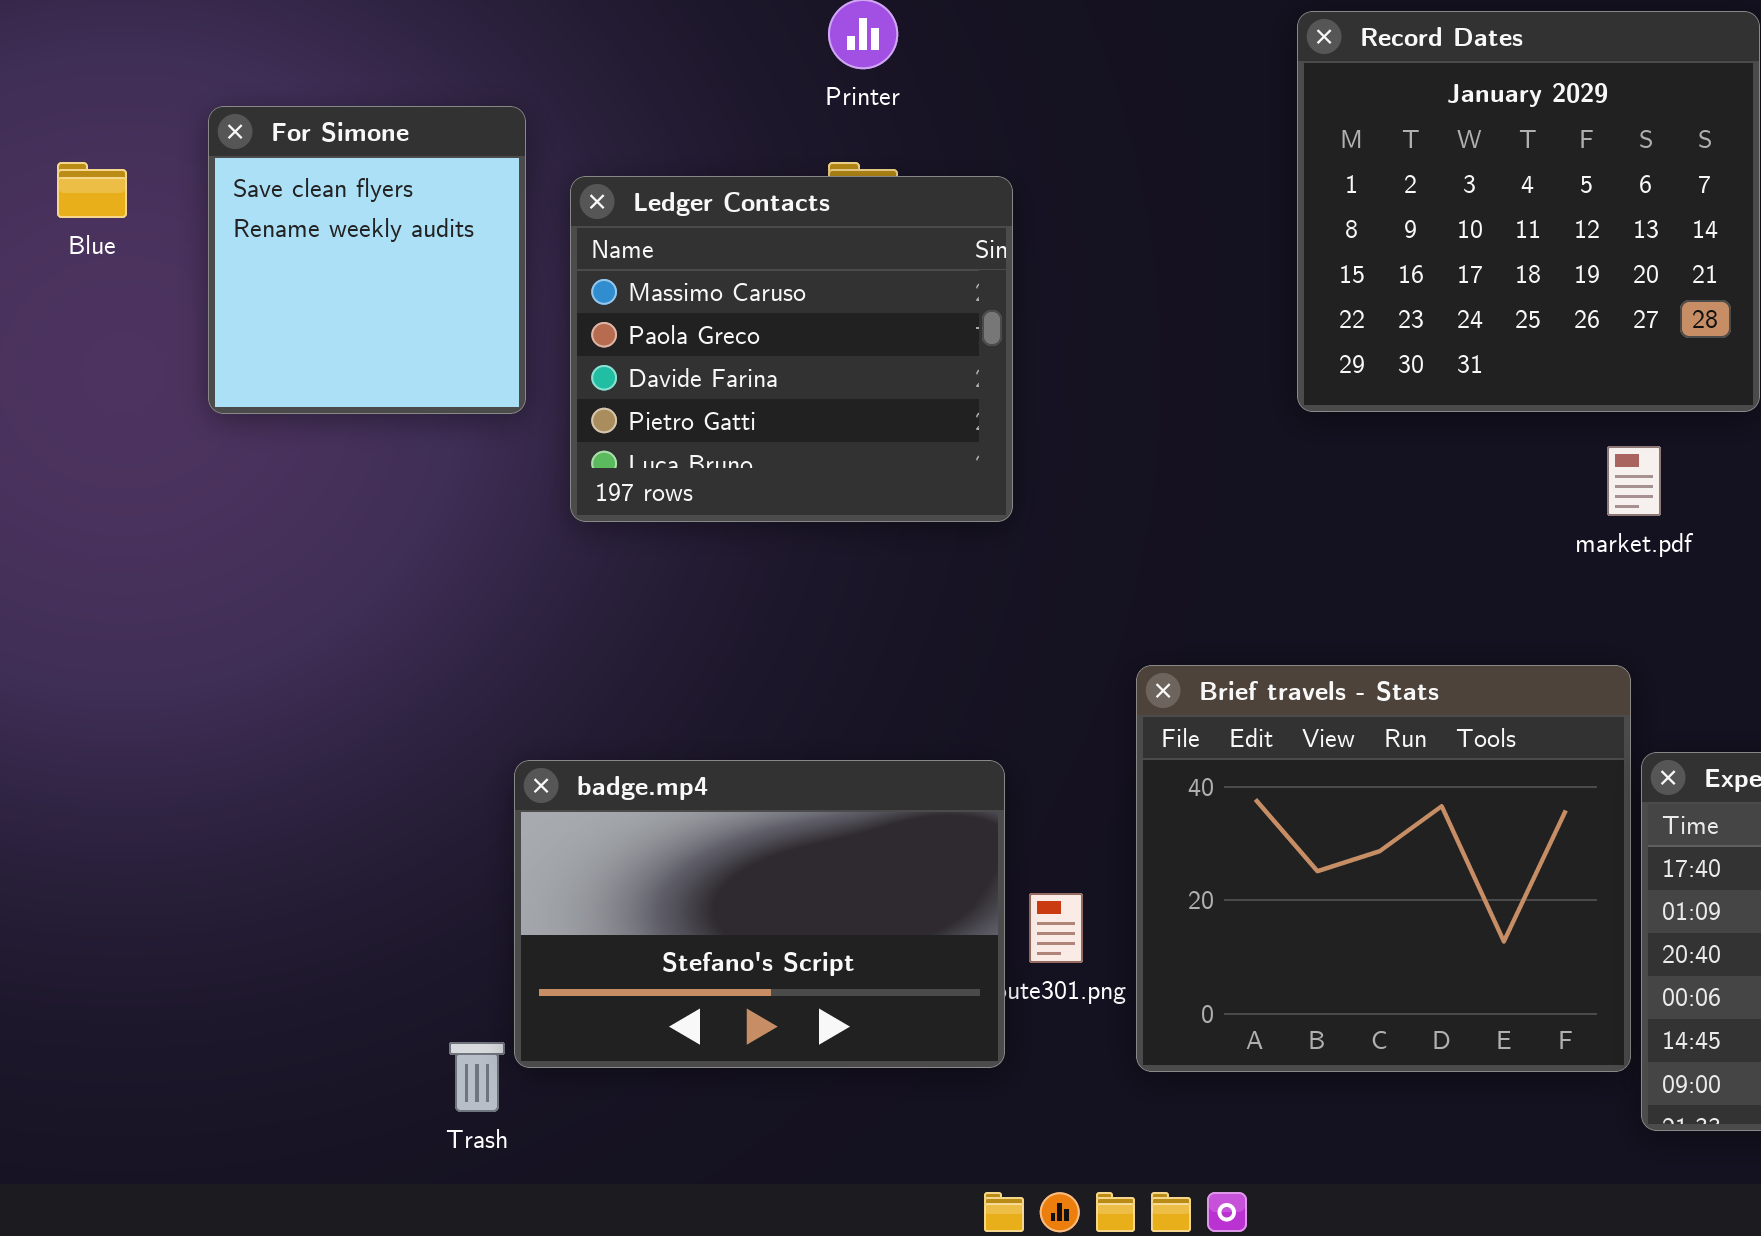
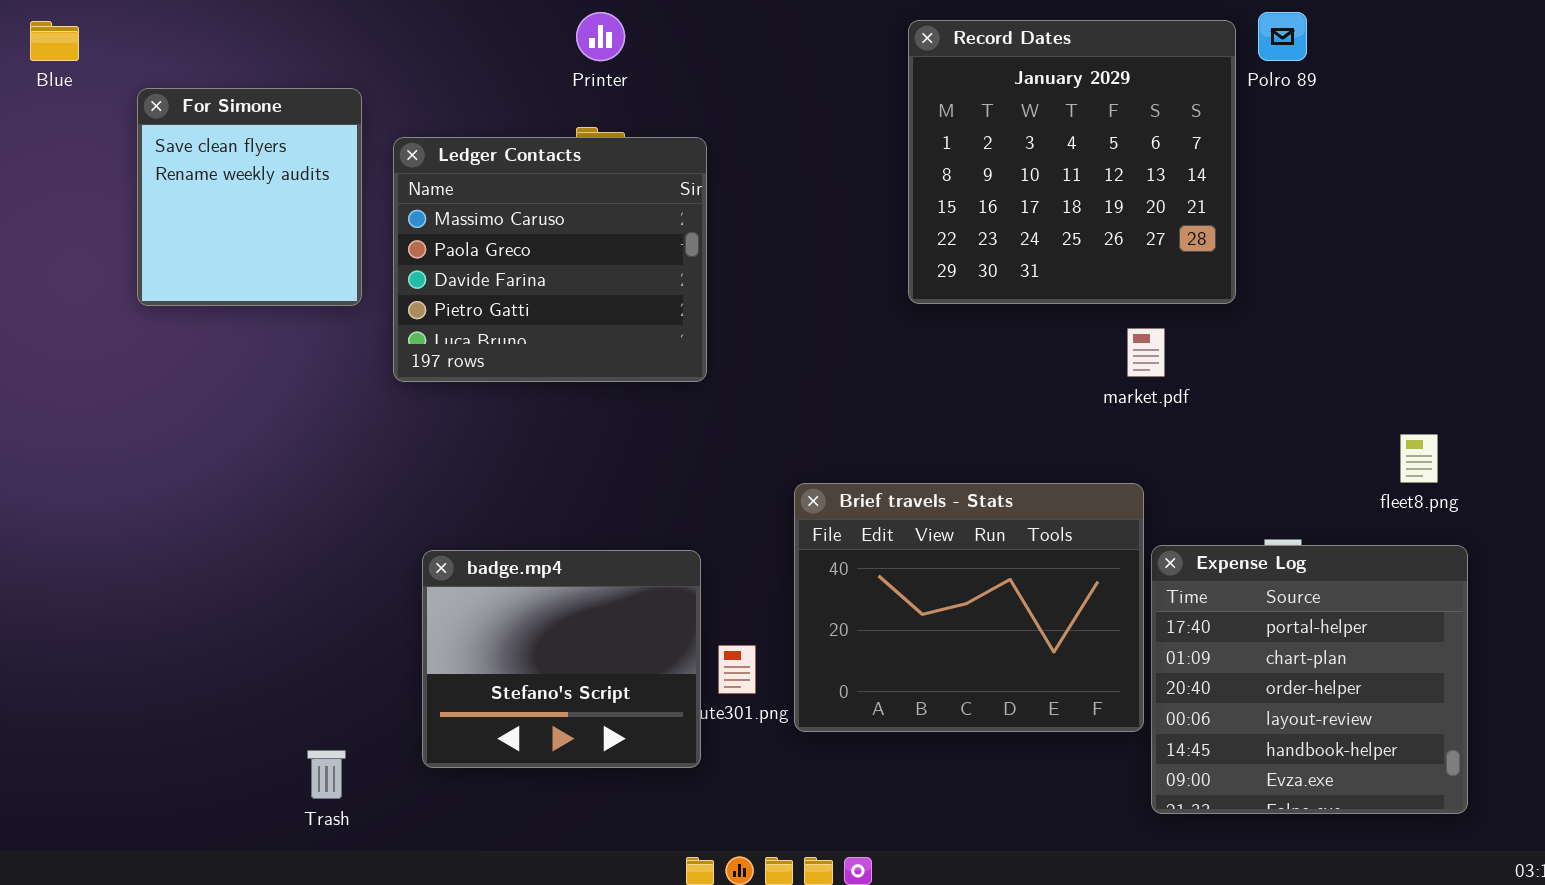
Blue: [57,162,127,218] -> [30,21,79,61], moved
Brief travels - Stats: [1136,665,1631,1072] -> [794,483,1144,732], resized
badge.mp4: [514,760,1005,1068] -> [422,550,701,768], resized

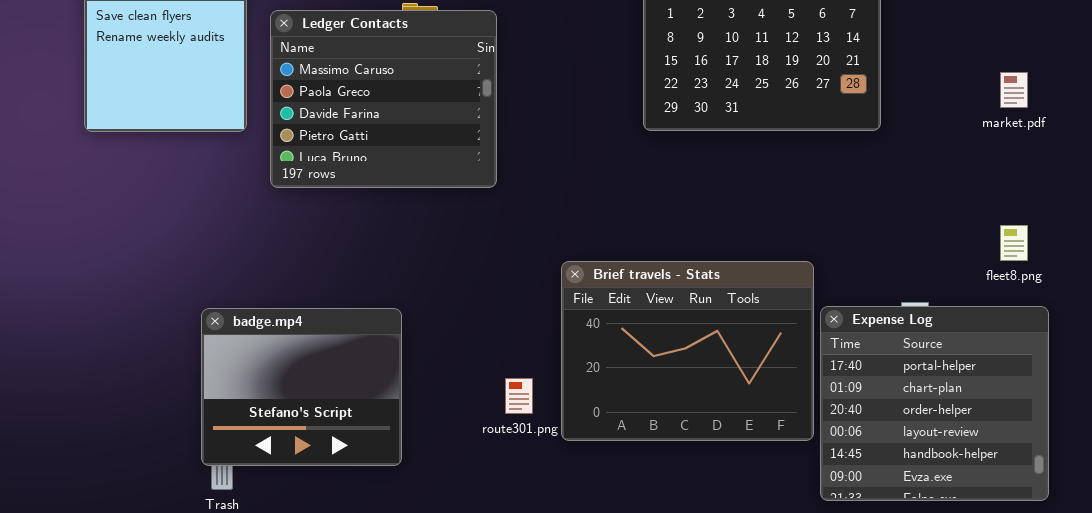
market.pdf: [1127,328,1165,377] -> [1000,72,1028,108], moved
badge.mp4: [422,550,701,768] -> [201,308,402,466], moved

